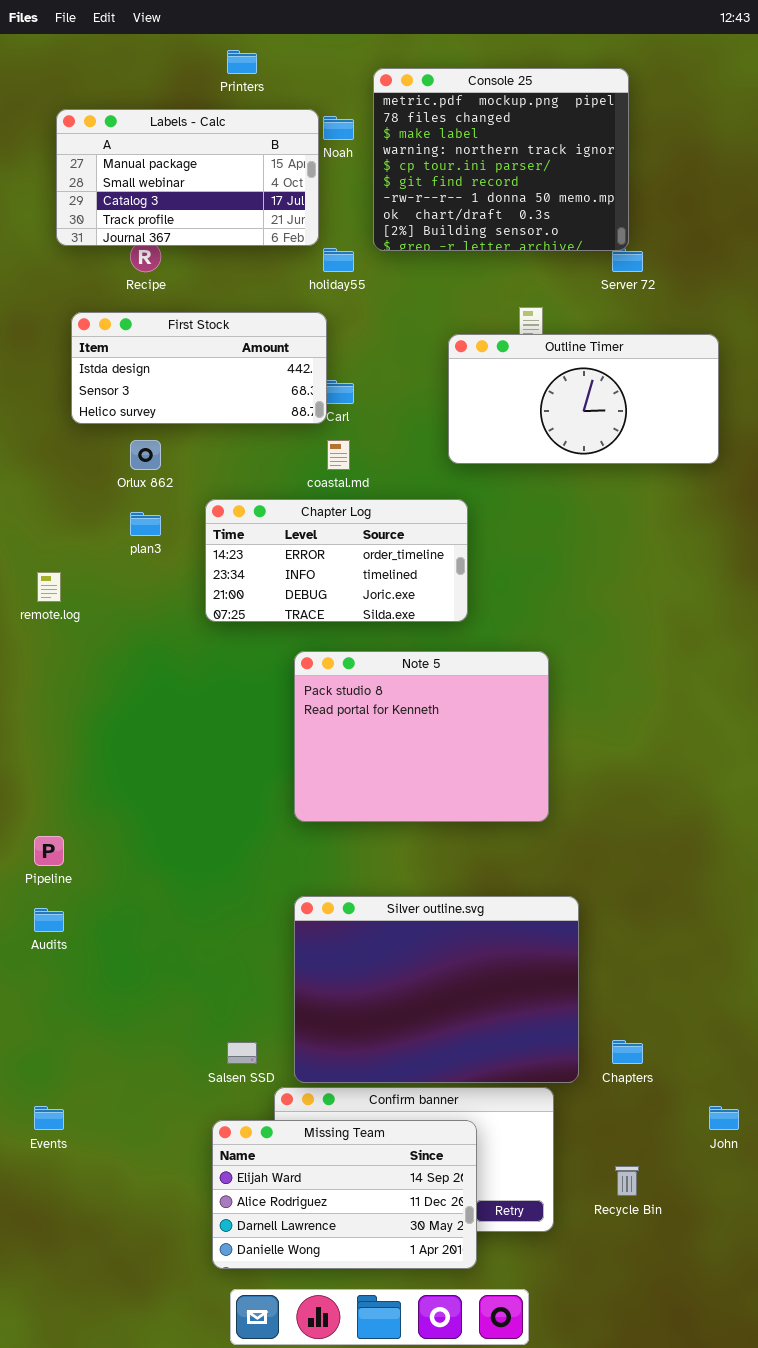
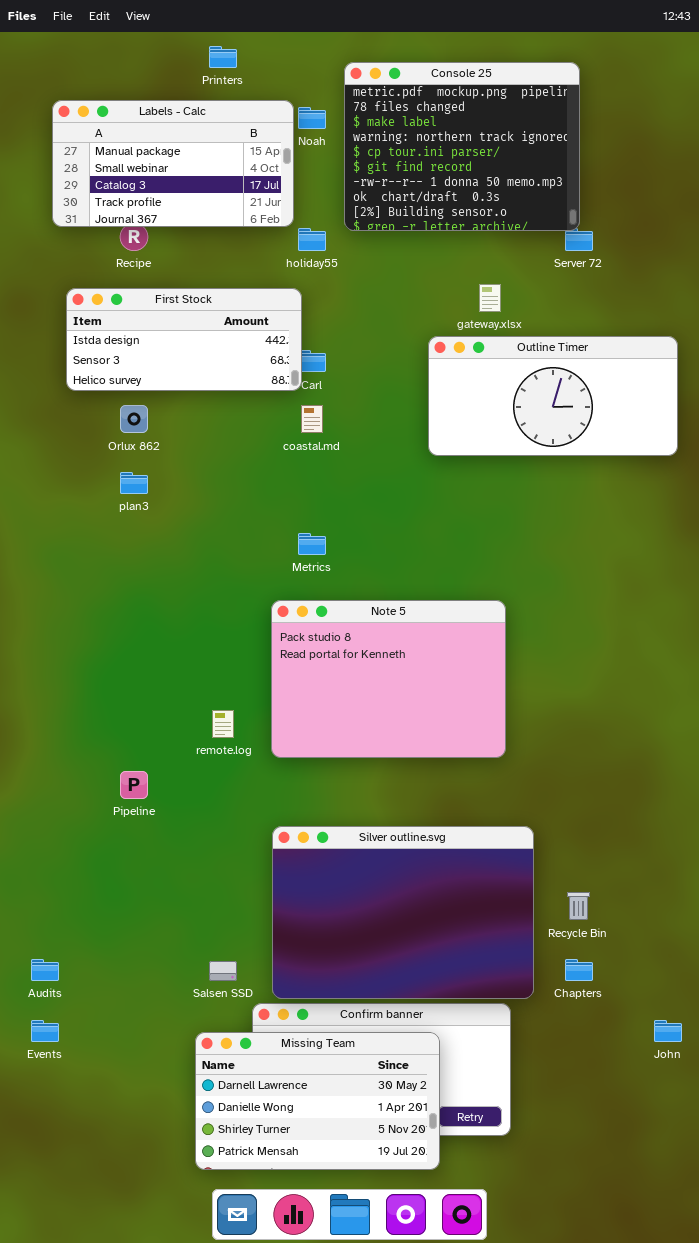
Outline Timer: [448,334,719,464] -> [428,336,678,456], moved
Chapter Log: [205,499,468,622] -> none, closed
remote.log: [37,572,61,602] -> [212,710,234,738], moved
Pipeline: [34,836,64,866] -> [120,771,148,799], moved
Audits: [34,908,64,932] -> [31,959,59,981], moved
Missing Team: [212,1120,477,1269] -> [195,1032,440,1170], scrolled down 2 rows
Recycle Bin: [615,1166,639,1196] -> [567,892,590,920], moved

